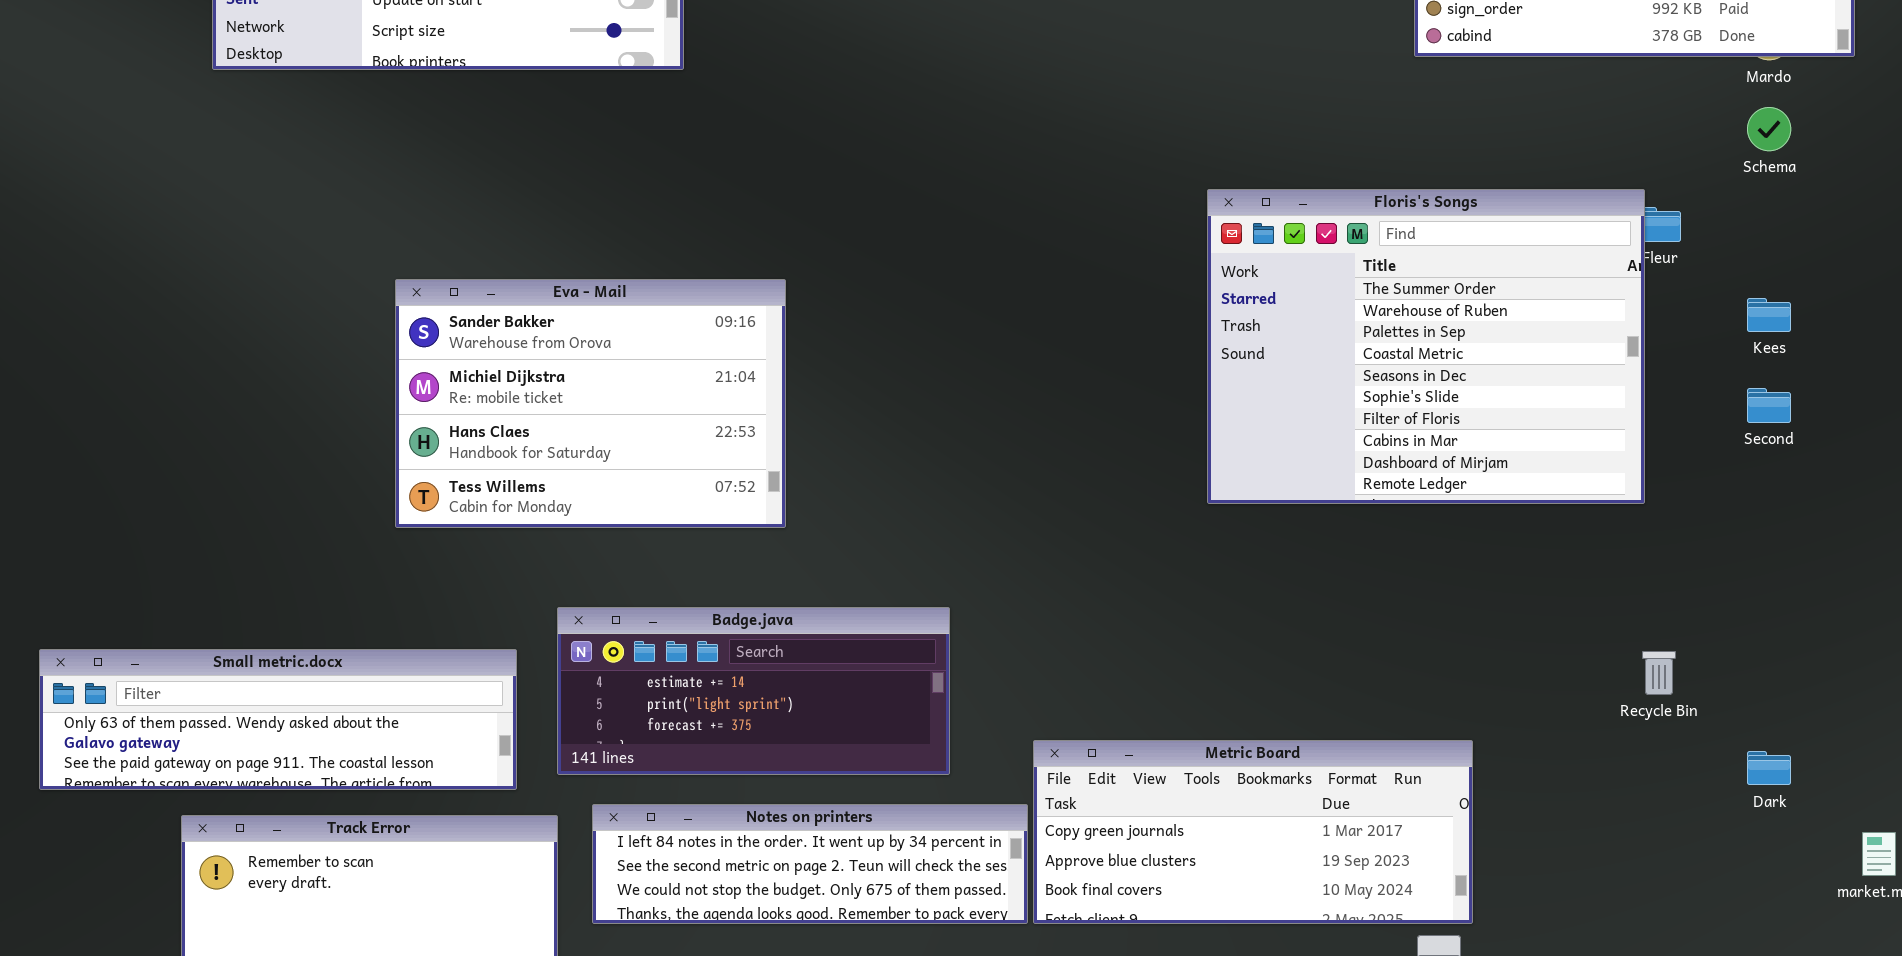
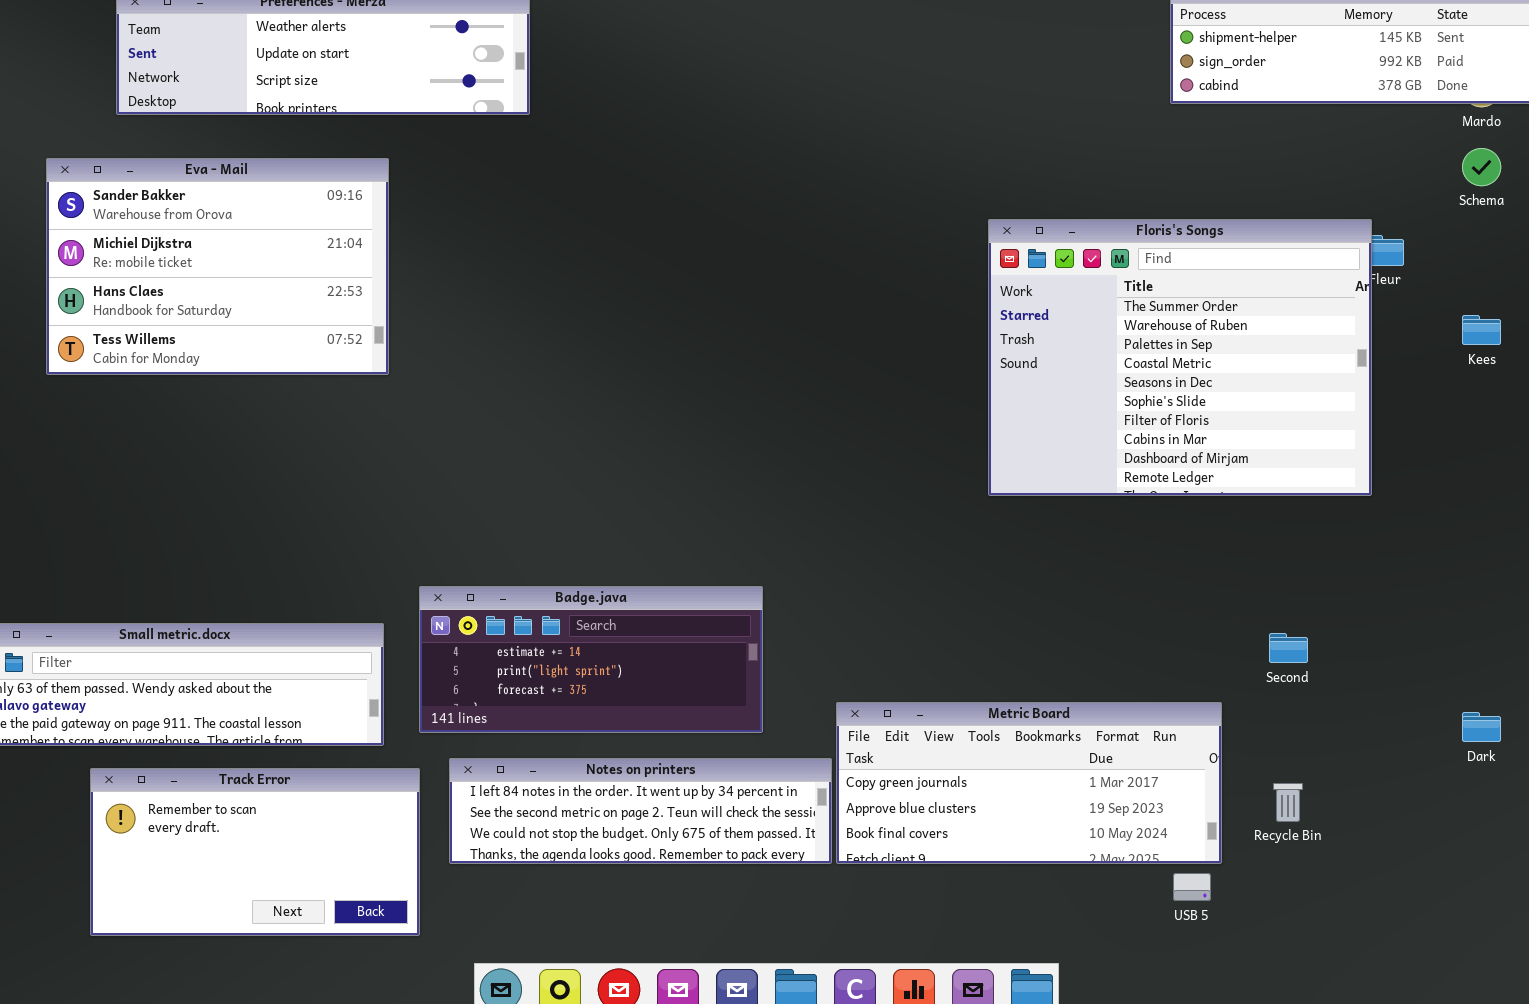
Eva - Mail: [395,279,786,528] -> [46,158,389,375], moved
Second: [1747,388,1791,423] -> [1269,633,1308,663], moved
Recycle Bin: [1642,651,1676,695] -> [1273,783,1303,822], moved

